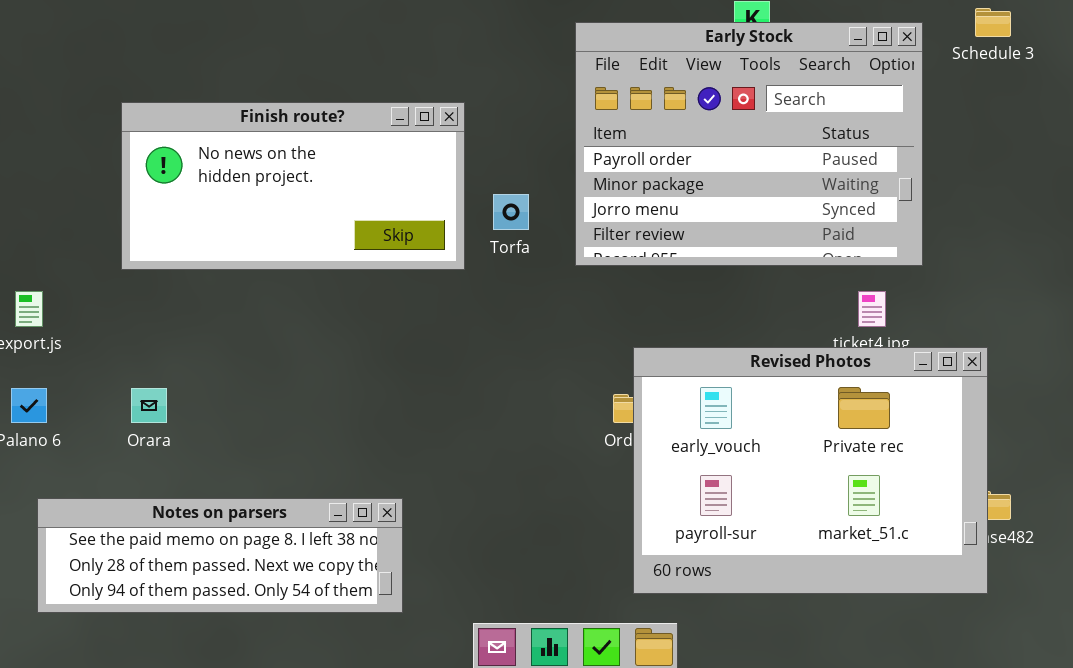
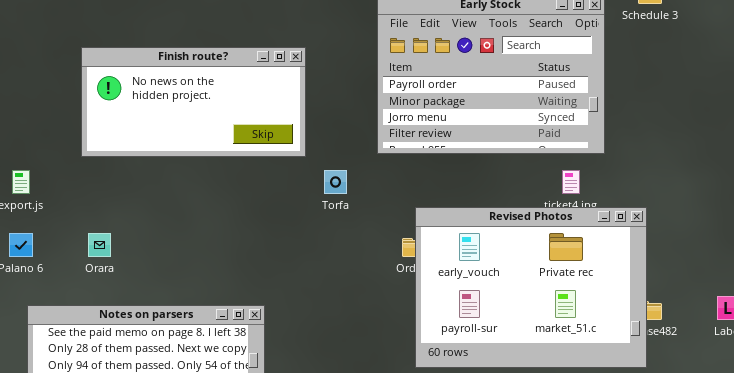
Torfa: [493,194,529,230] -> [324,170,347,194], moved

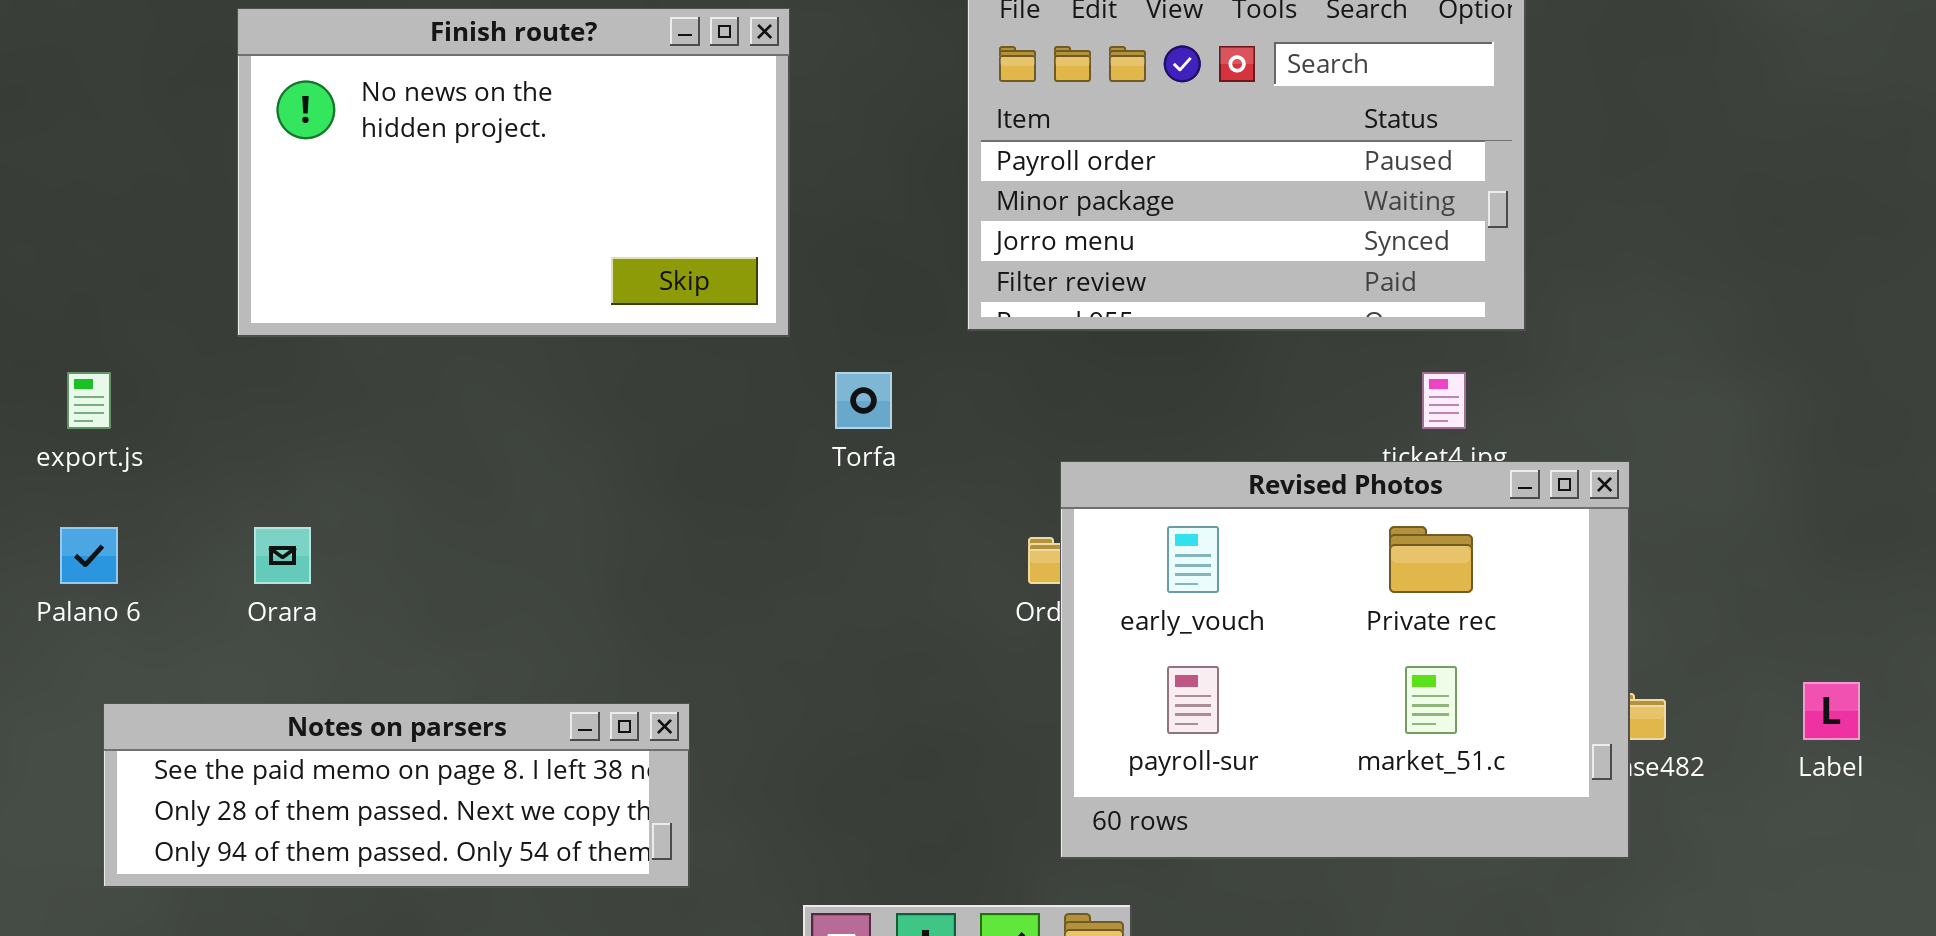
Finish route?: [81,47,306,157] -> [237,8,790,337], resized

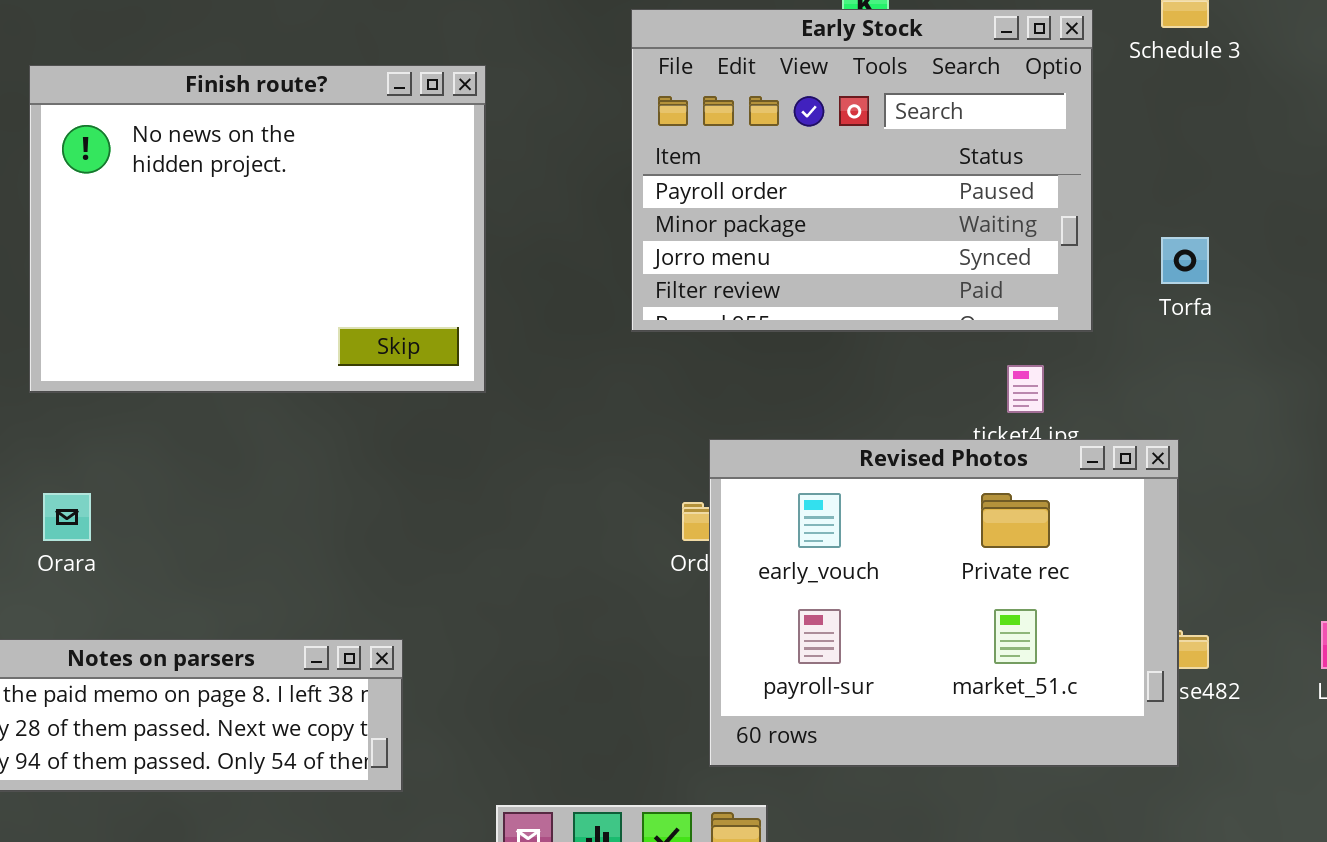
Finish route?: [237,8,790,337] -> [29,65,486,393], resized
Torfa: [835,372,892,429] -> [1161,237,1209,284], moved

